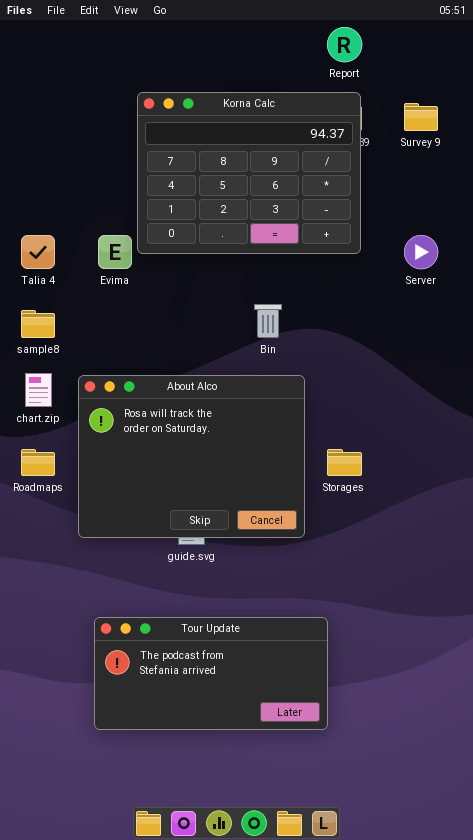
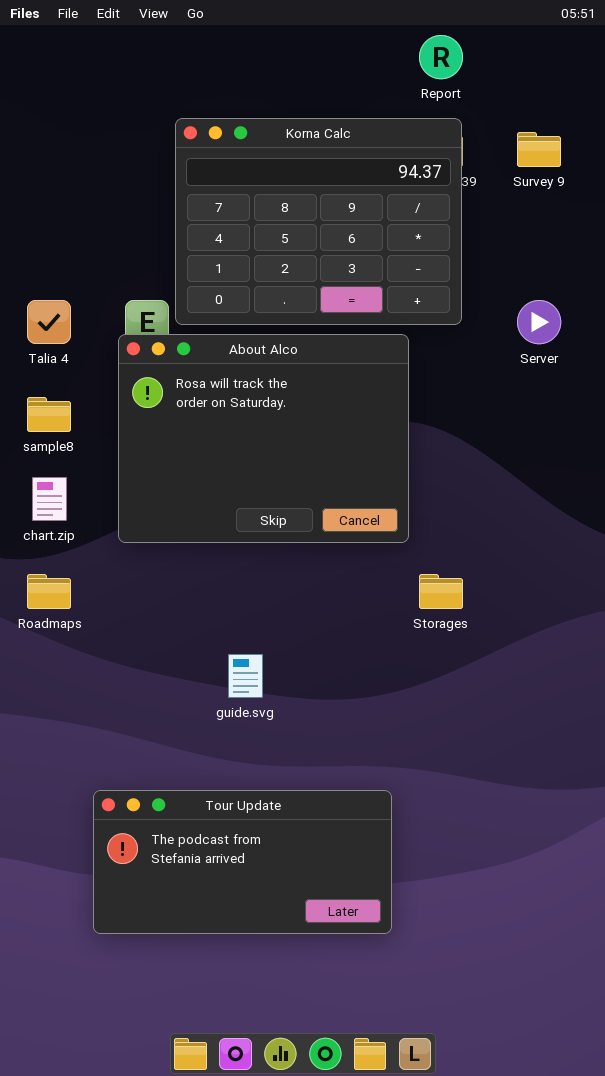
About Alco: [78,375,305,538] -> [118,334,409,543], moved
Tour Update: [94,617,328,730] -> [93,790,392,934], moved

